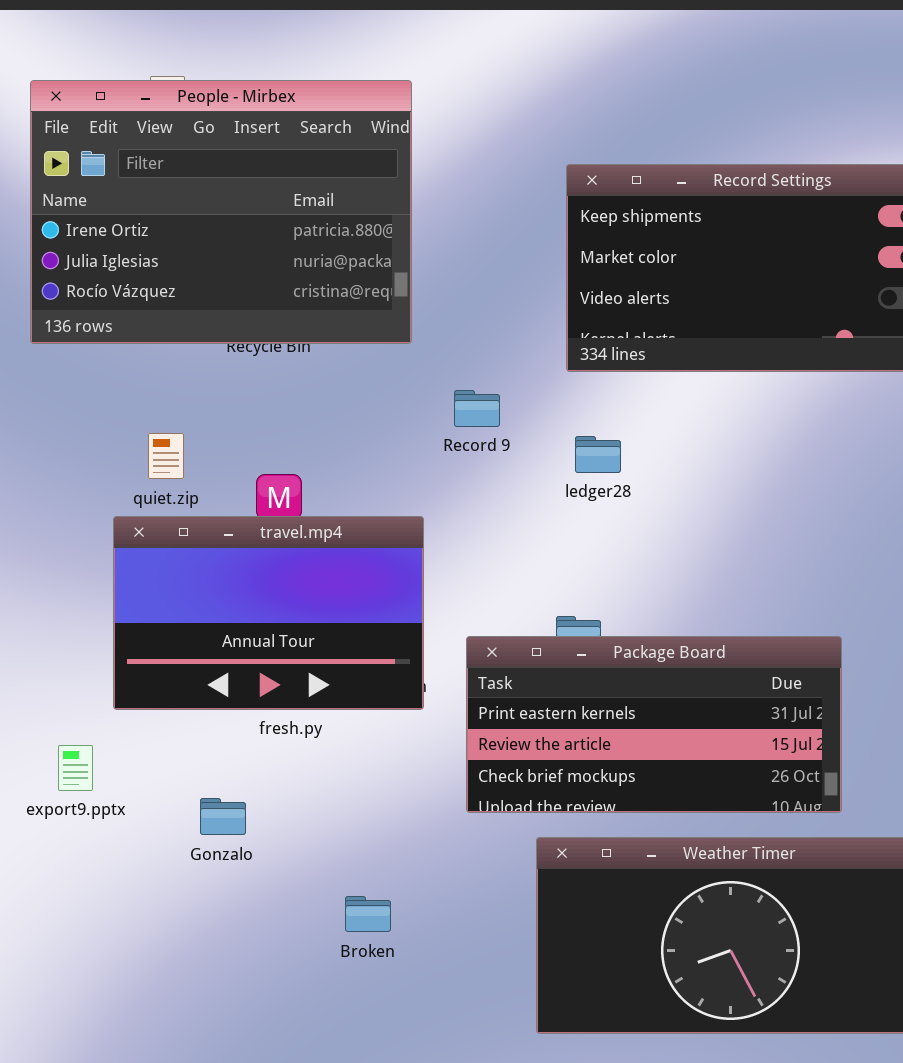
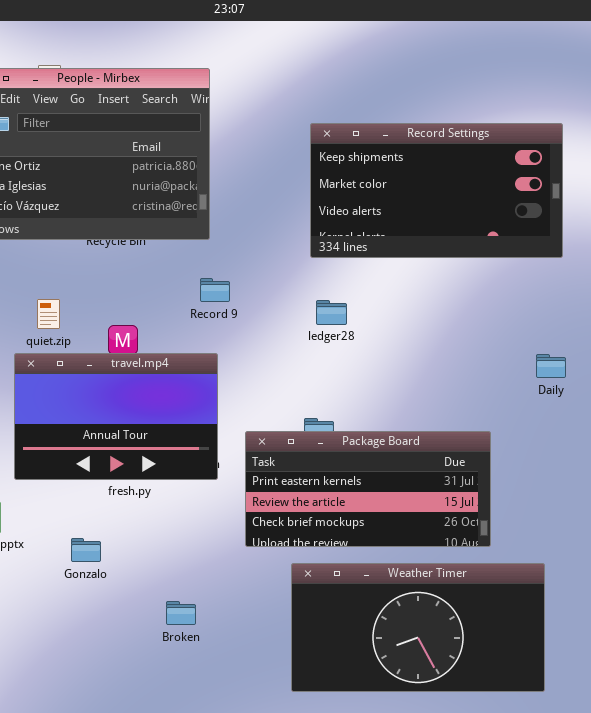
Record 9: [454,390,500,427] -> [200,278,230,302], moved

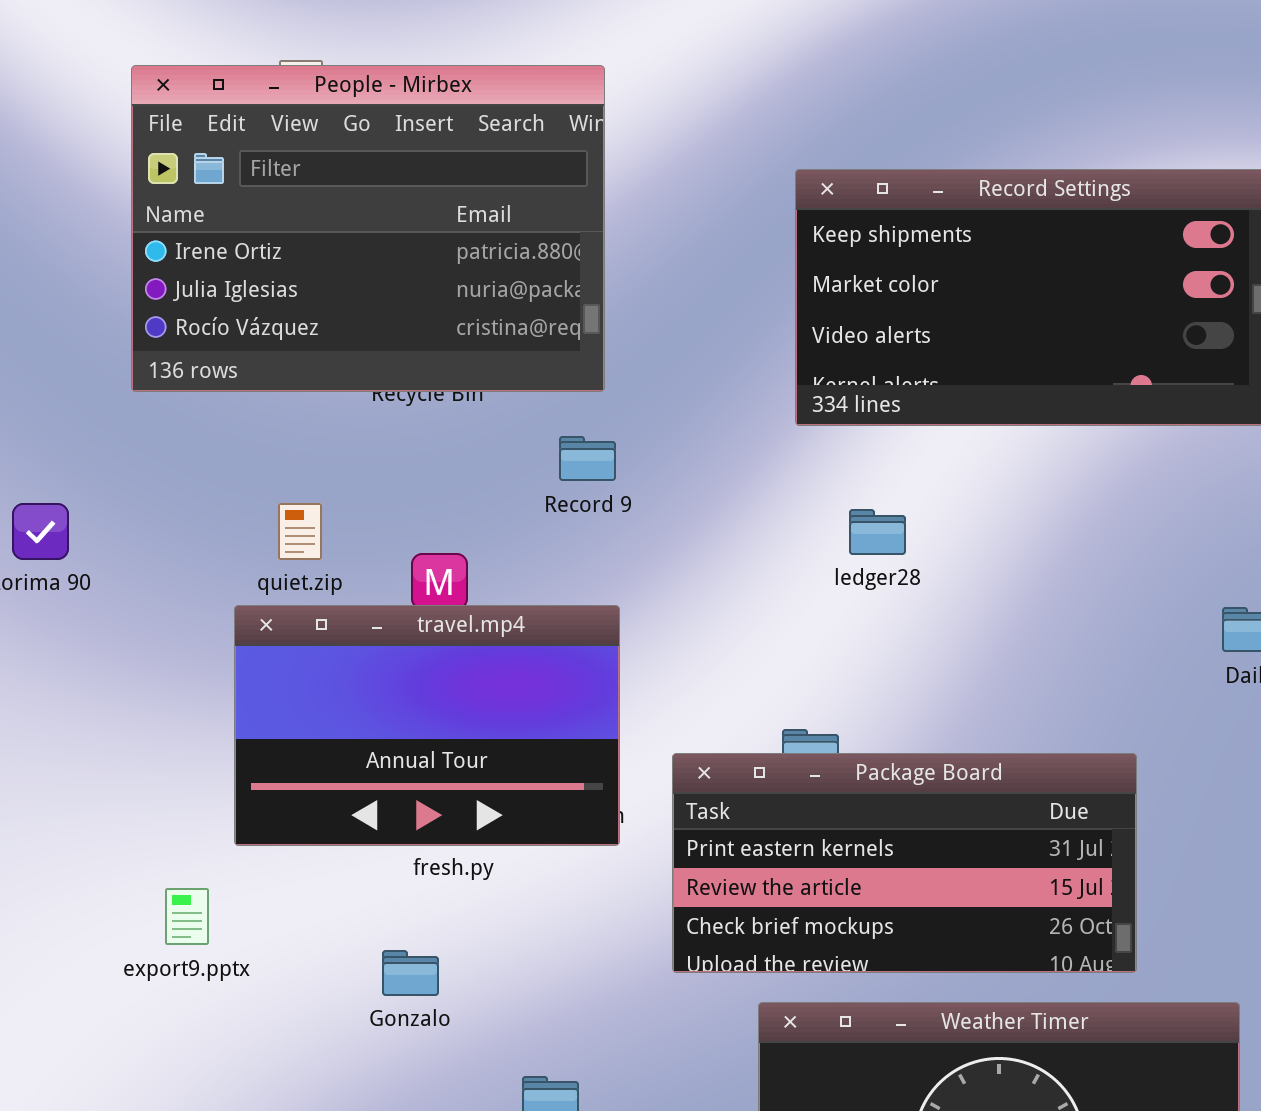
Record 9: [200,278,230,302] -> [559,436,616,481], moved
ledger28: [316,300,347,325] -> [849,509,906,555], moved
Gonzalo: [71,538,101,562] -> [382,950,439,996], moved

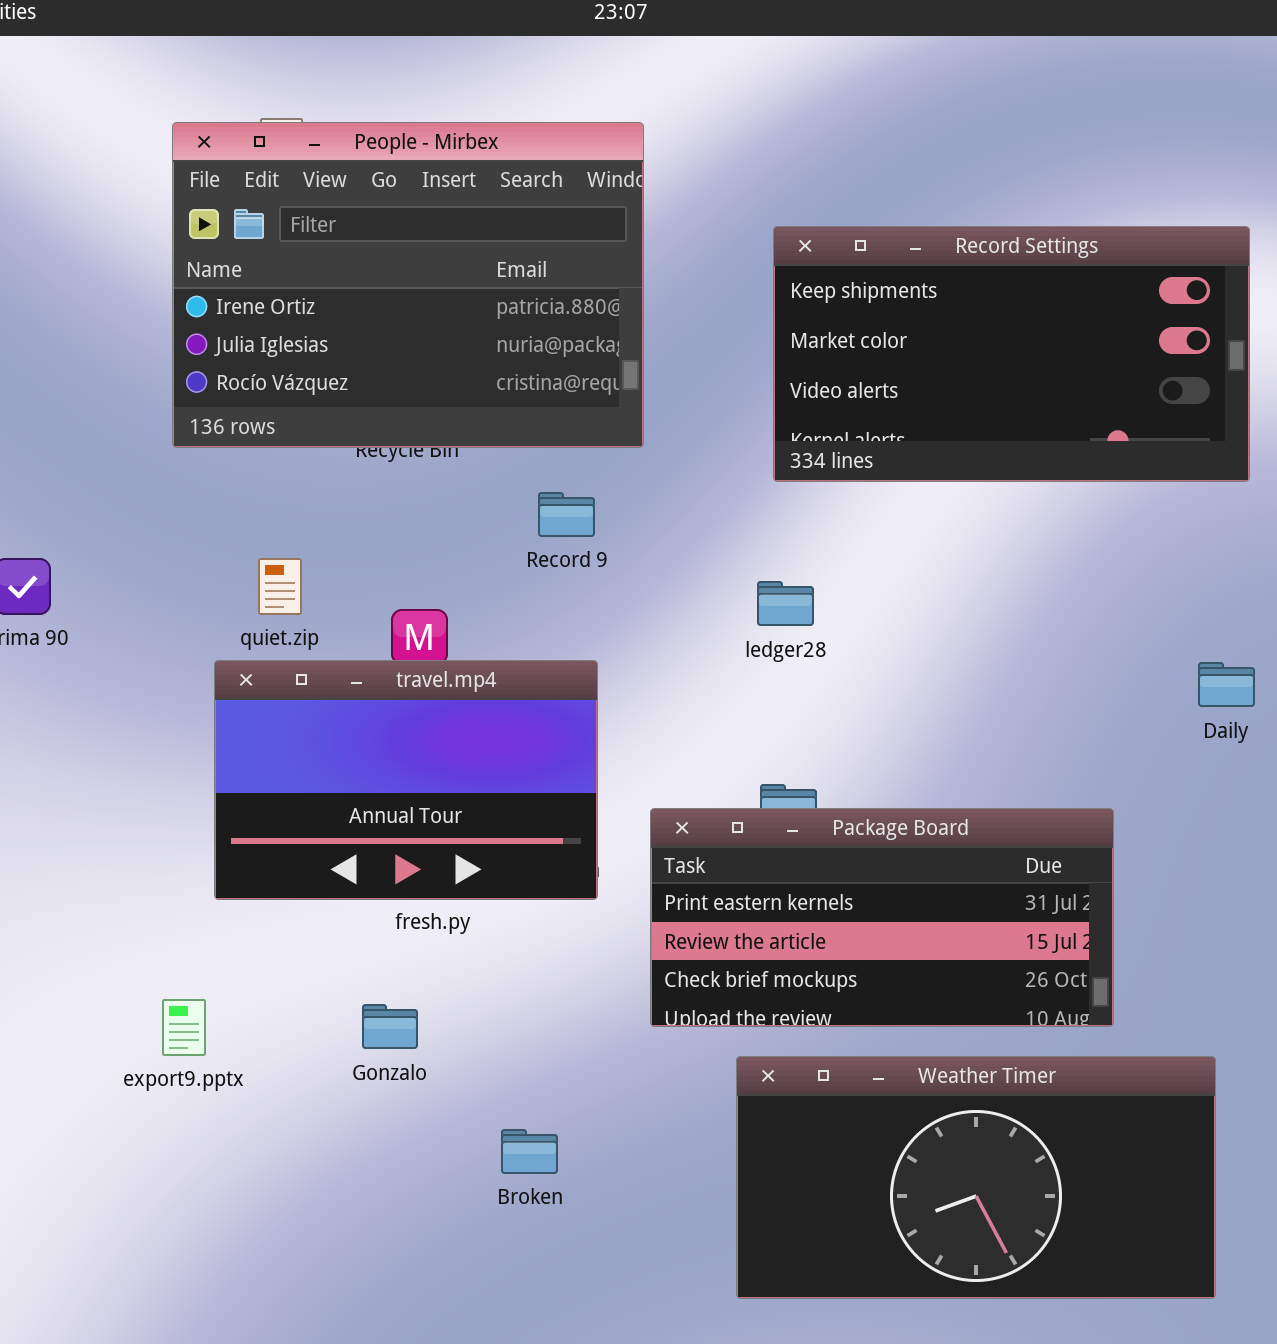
People - Mirbex: [131,65,605,392] -> [172,122,644,448], moved
ledger28: [849,509,906,555] -> [757,581,814,626], moved
export9.pptx: [165,888,209,945] -> [162,999,206,1056], moved

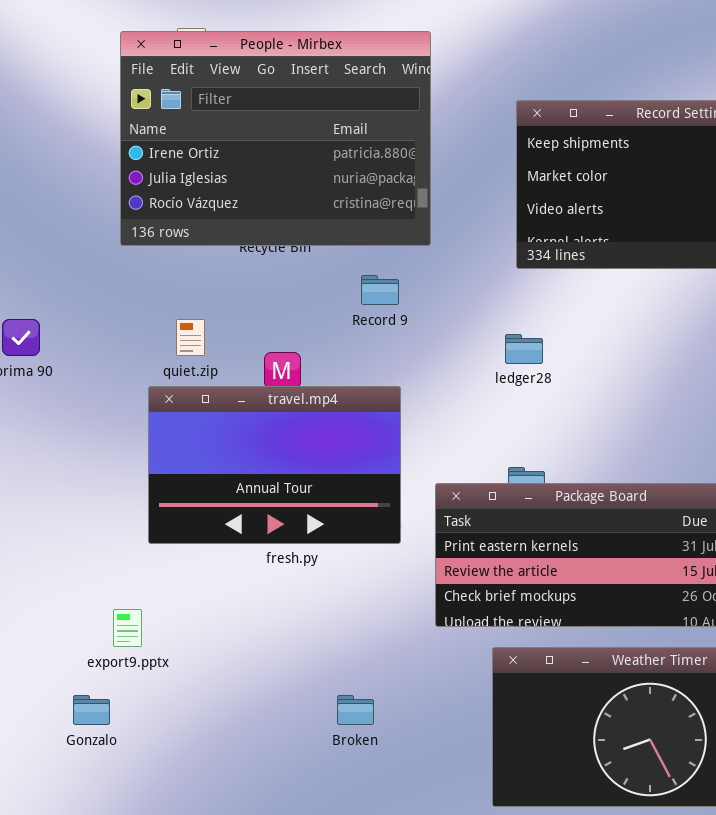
Gonzalo: [362,1004,418,1049] -> [73,695,110,725], moved

